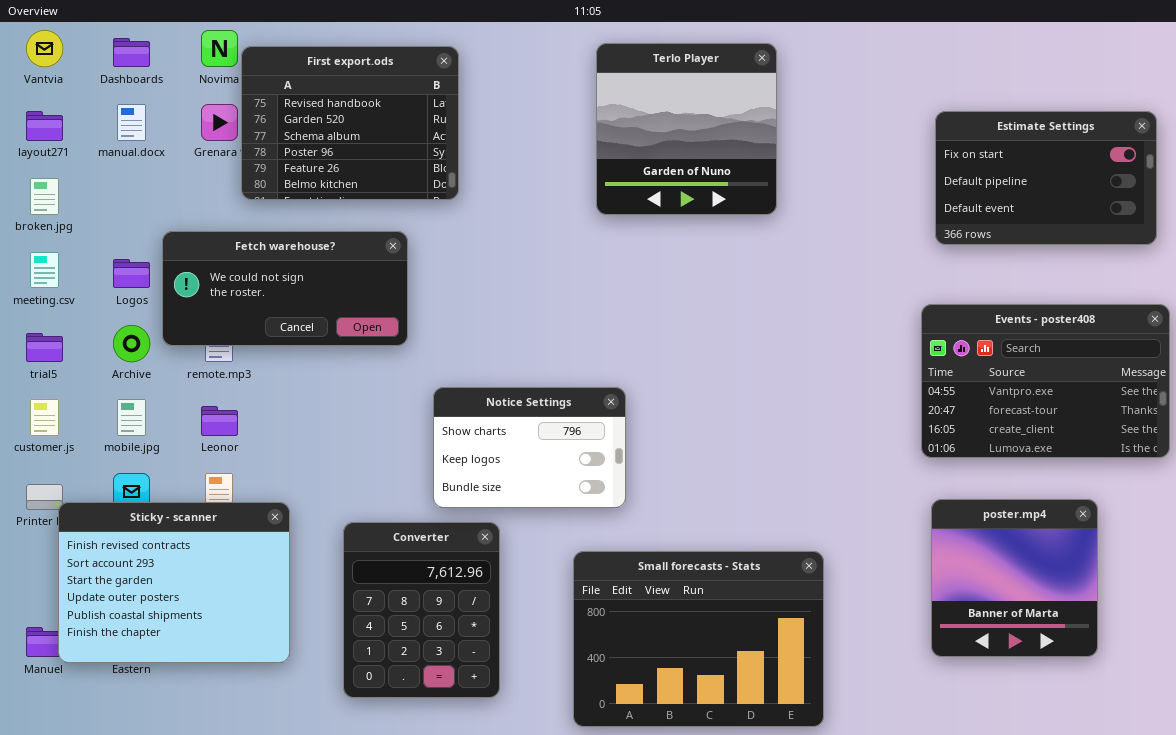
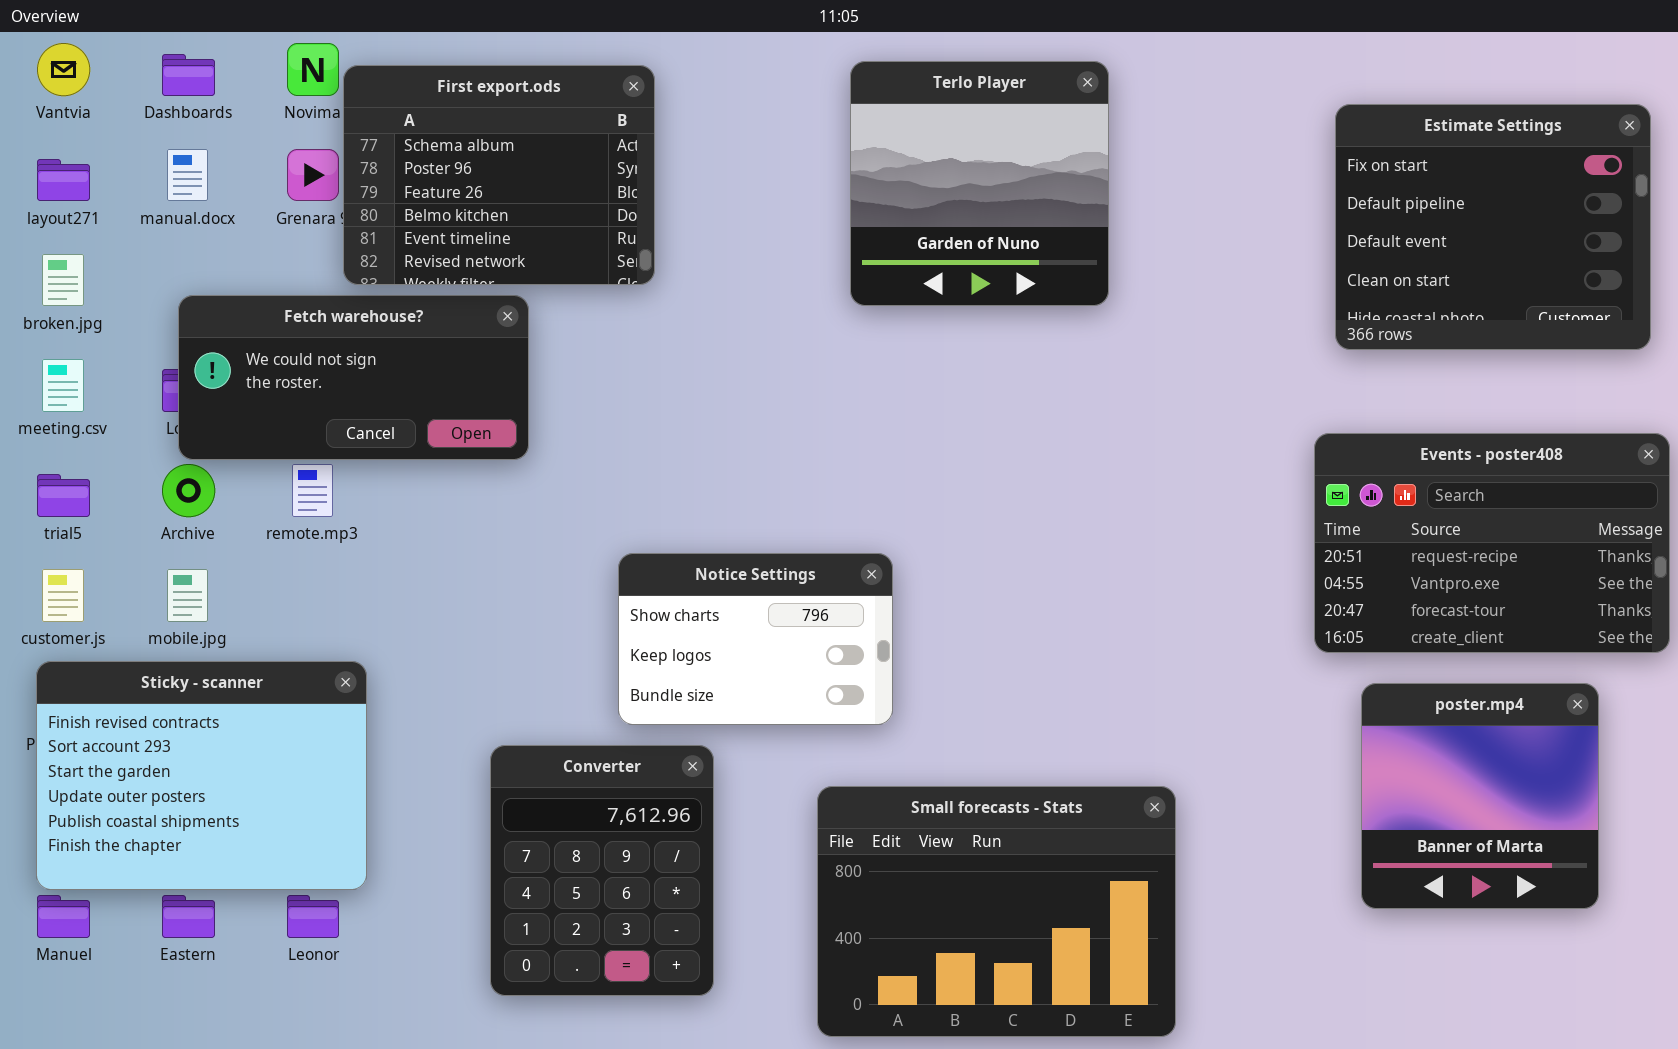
First export.ods: [241,46,459,200] -> [343,65,655,285], scrolled down 2 rows
Estimate Settings: [935,111,1157,245] -> [1335,104,1651,350], resized
Fetch warehouse?: [162,231,408,346] -> [178,295,529,460], moved
Events - poster408: [921,304,1170,458] -> [1314,433,1670,653], scrolled up 1 row
Leonor: [201,406,238,436] -> [287,895,339,938], moved
poster.mp4: [931,499,1098,657] -> [1361,683,1599,909], moved
Sticky - scanner: [58,502,290,663] -> [36,661,367,890], moved

